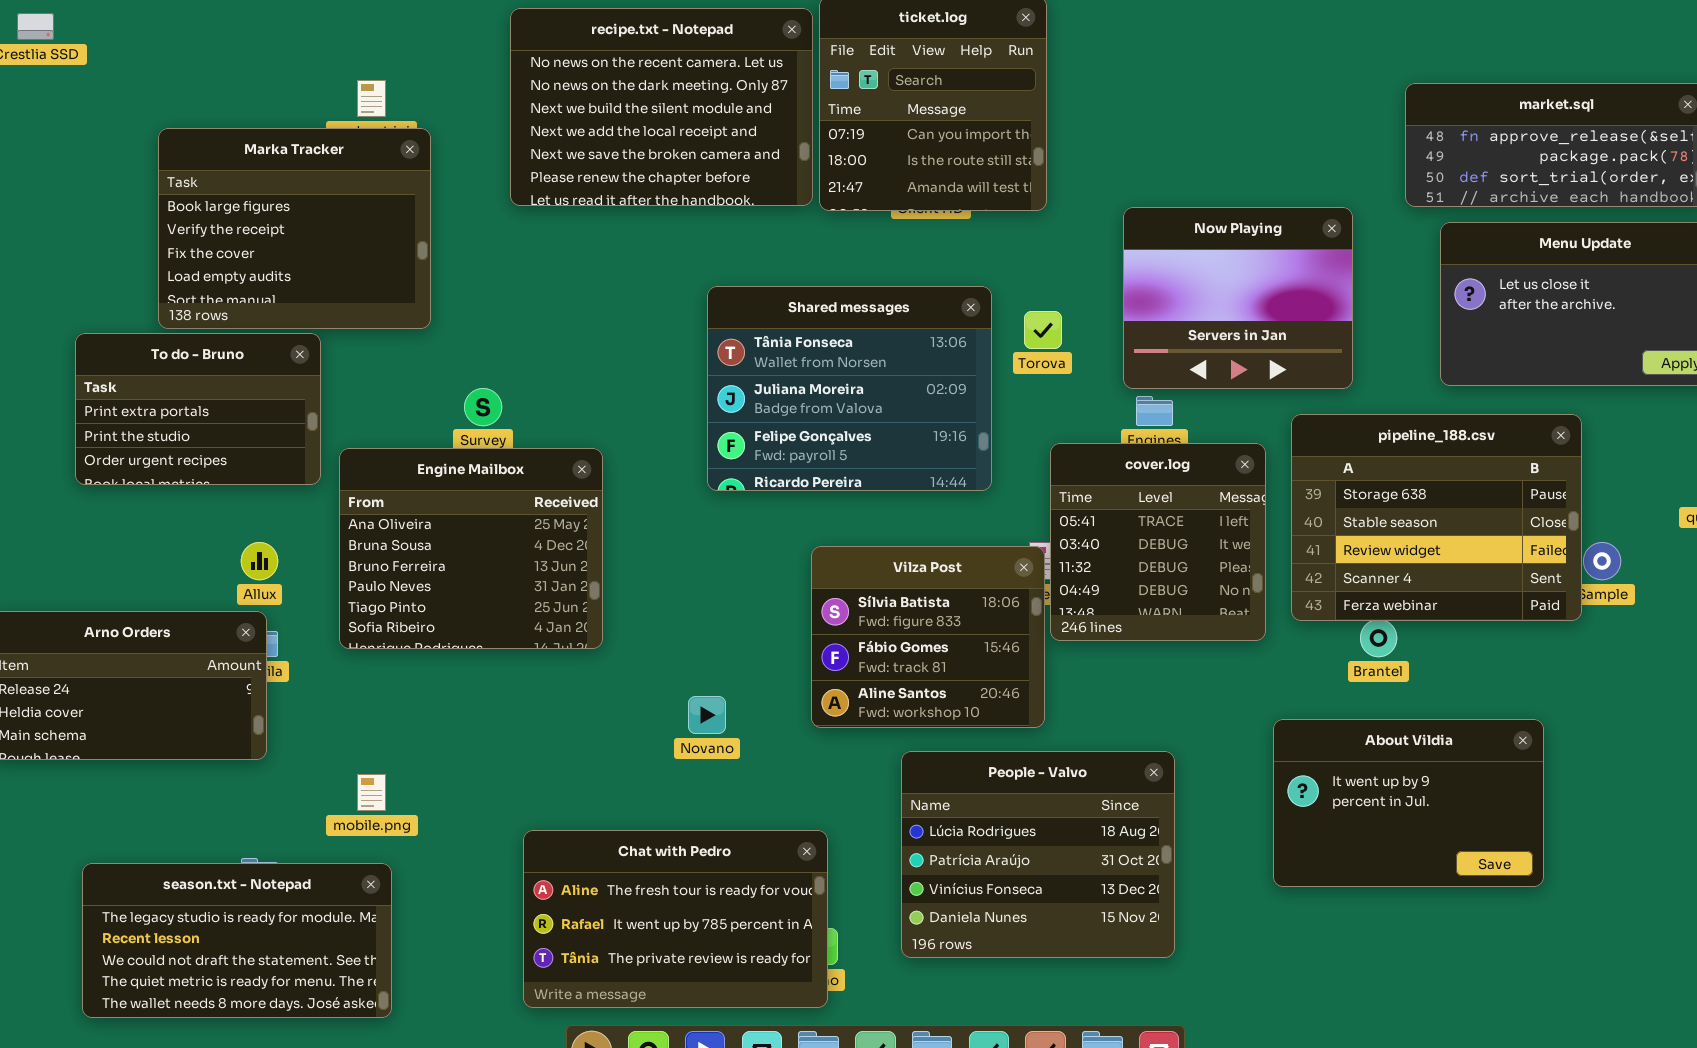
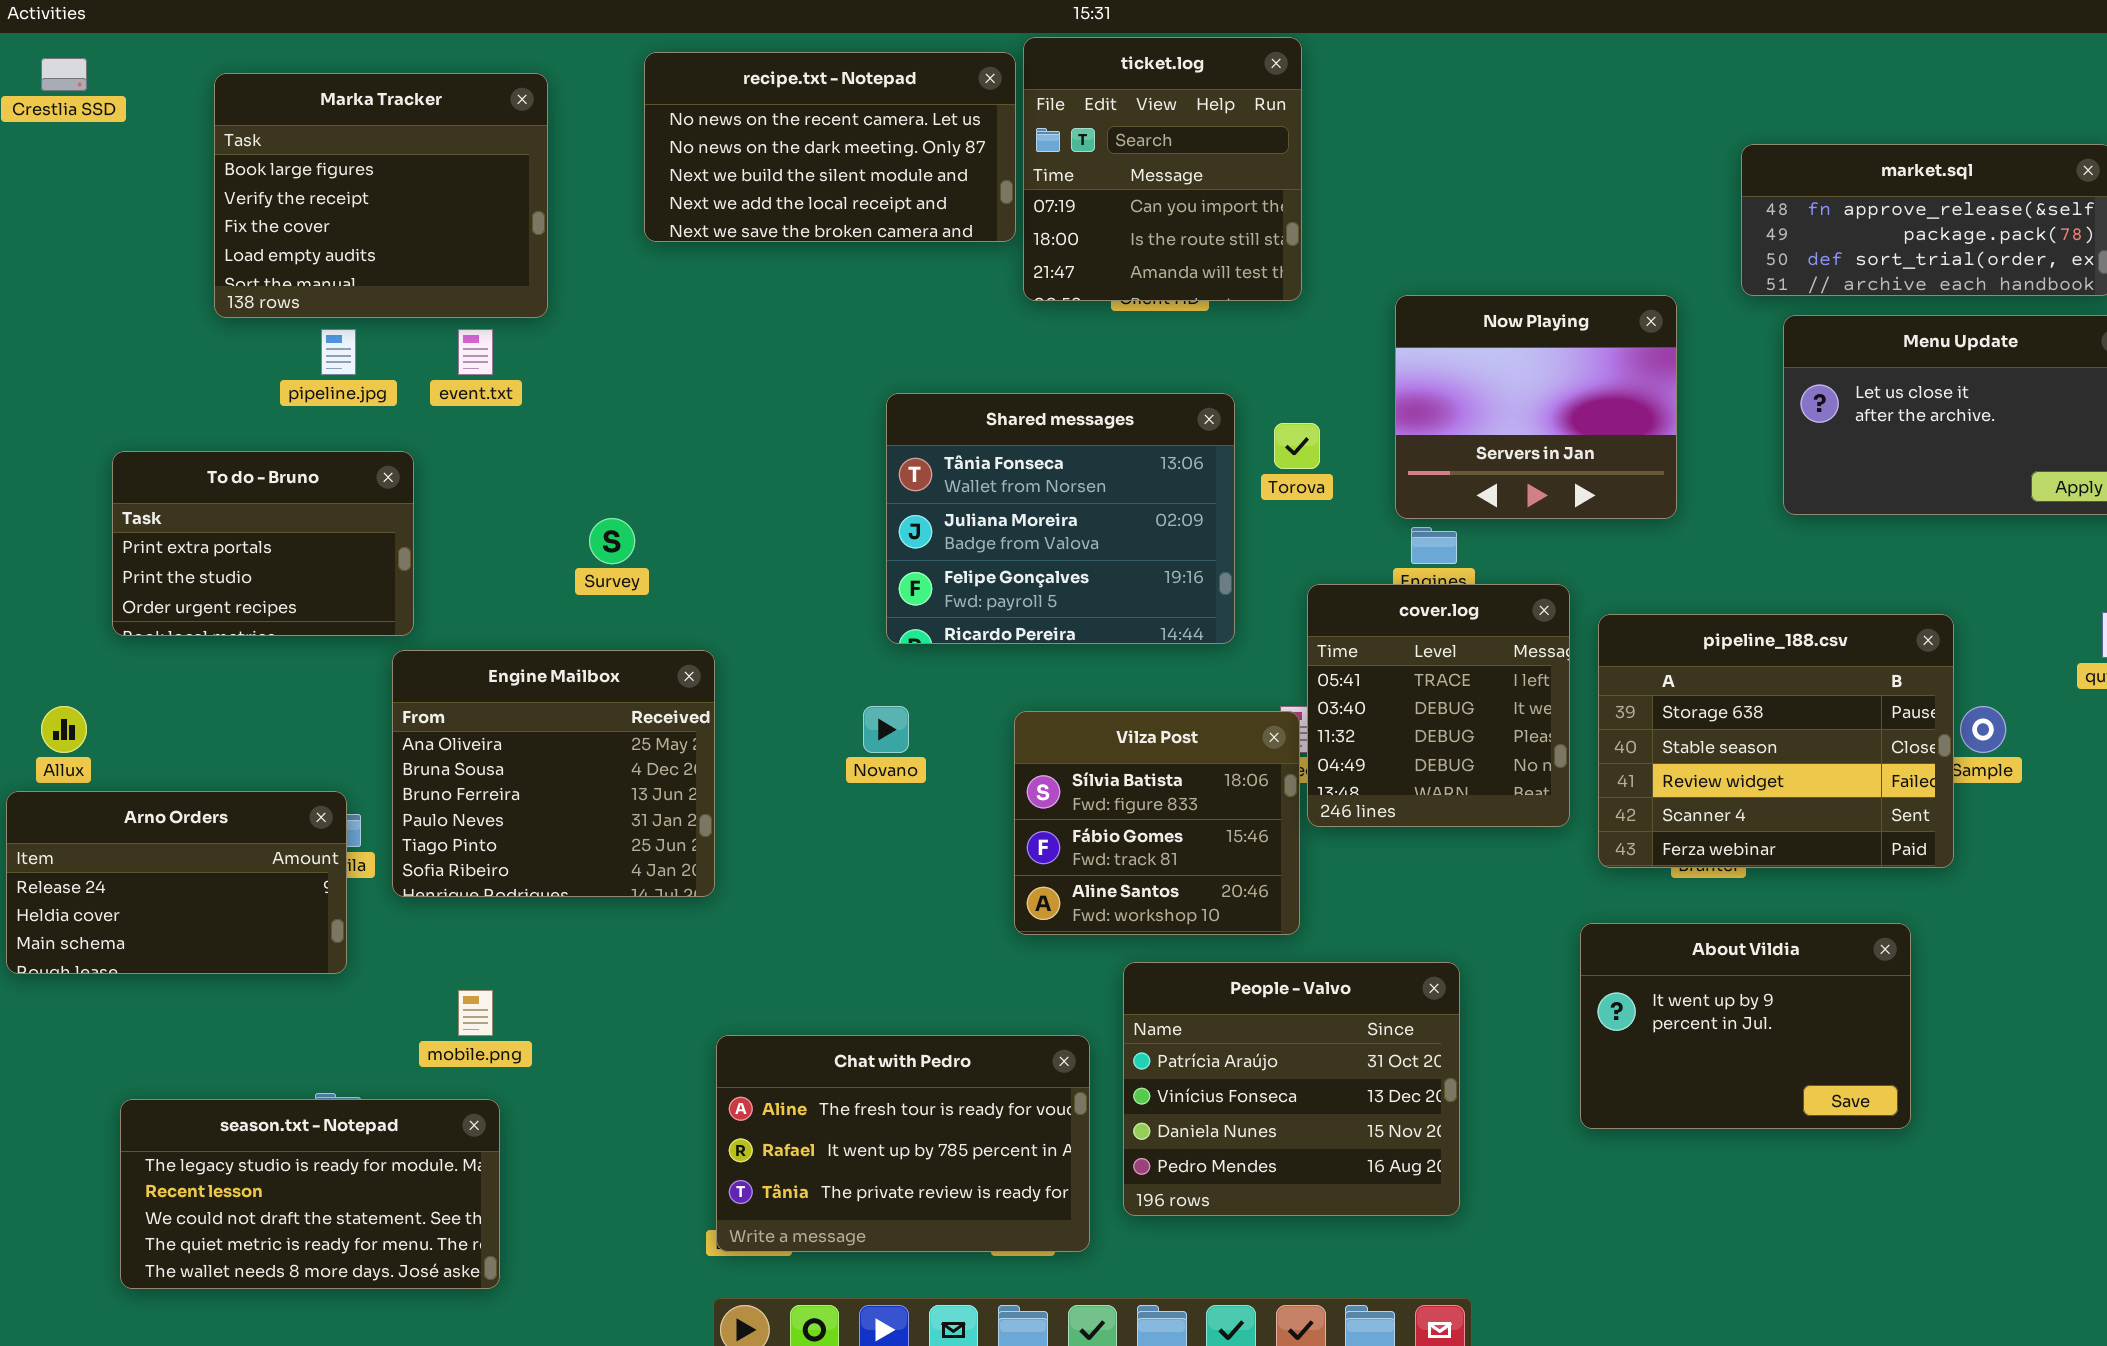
recipe.txt - Notepad: [510,8,813,206] -> [644,52,1016,242], resized
Marka Tracker: [158,128,431,329] -> [214,73,548,318], moved
pipeline_188.csv: [1291,414,1582,621] -> [1598,614,1954,868], moved
Engine Mailbox: [339,448,603,649] -> [392,650,715,897], moved
Allux: [241,542,278,580] -> [41,706,87,753], moved
Novano: [688,696,726,734] -> [863,706,909,753], moved
People - Valvo: [901,751,1175,958] -> [1123,962,1460,1216], scrolled down 1 row
Chat with Pedro: [523,830,828,1008] -> [716,1035,1090,1252], moved

